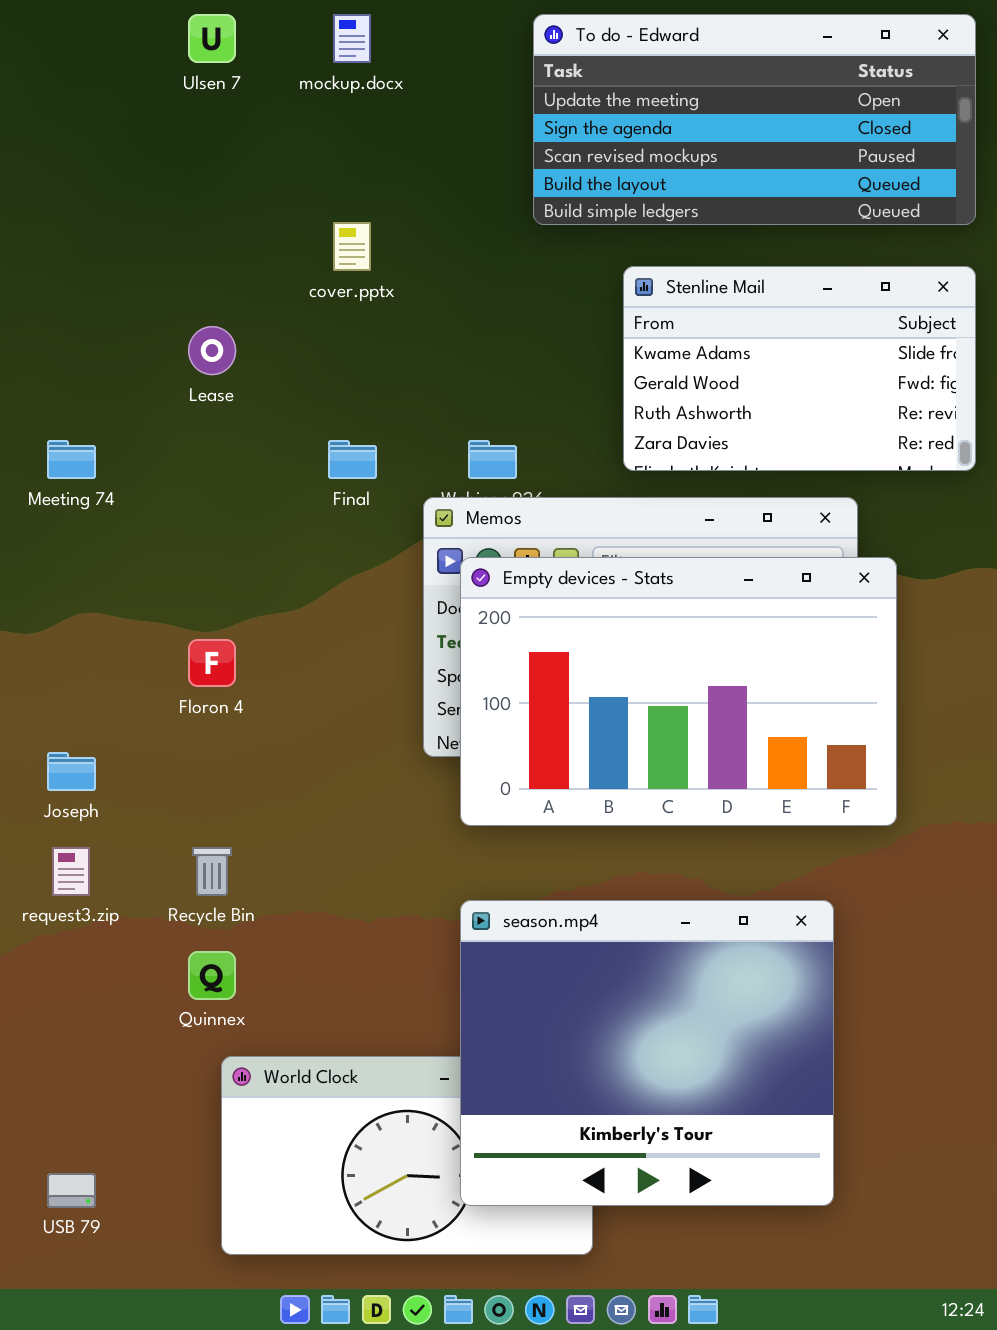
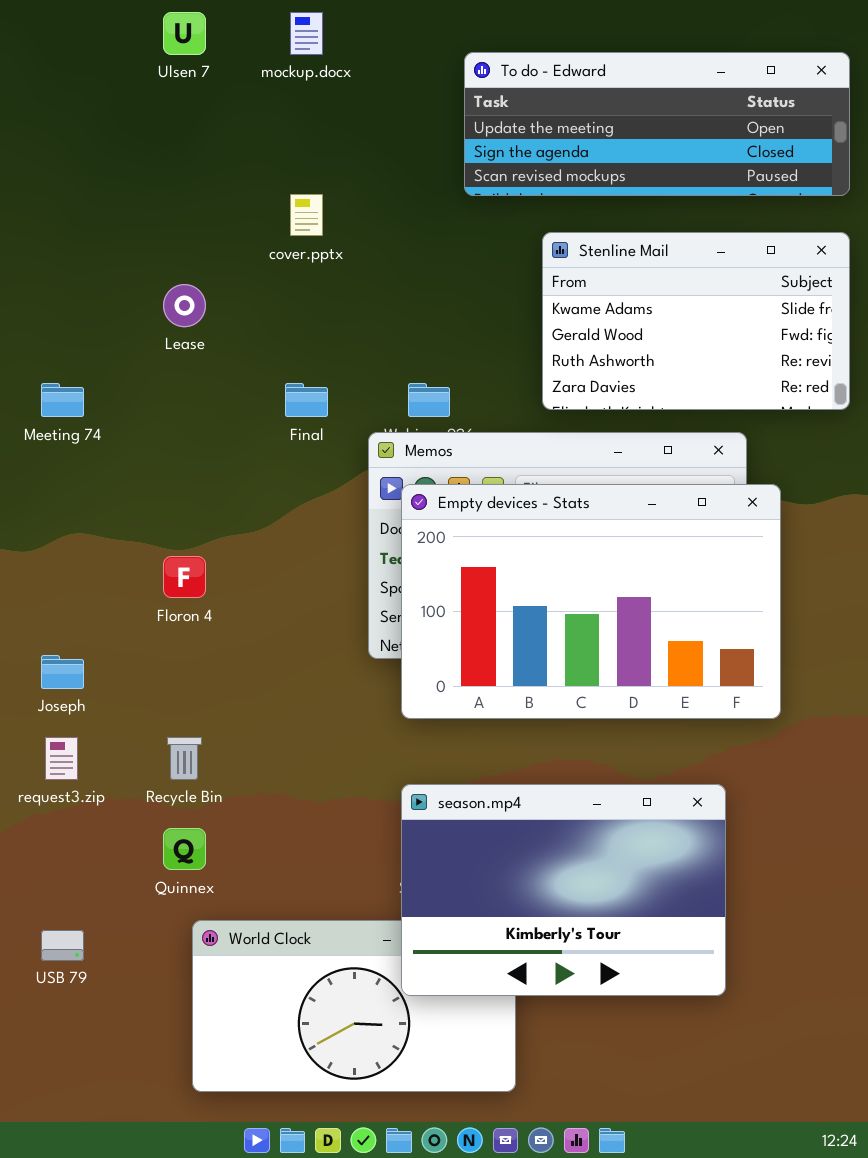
To do - Edward: [533,14,976,225] -> [464,52,850,196], resized
season.mp4: [460,900,834,1206] -> [401,784,726,996], resized
USB 79: [47,1173,96,1208] -> [41,930,84,961], moved

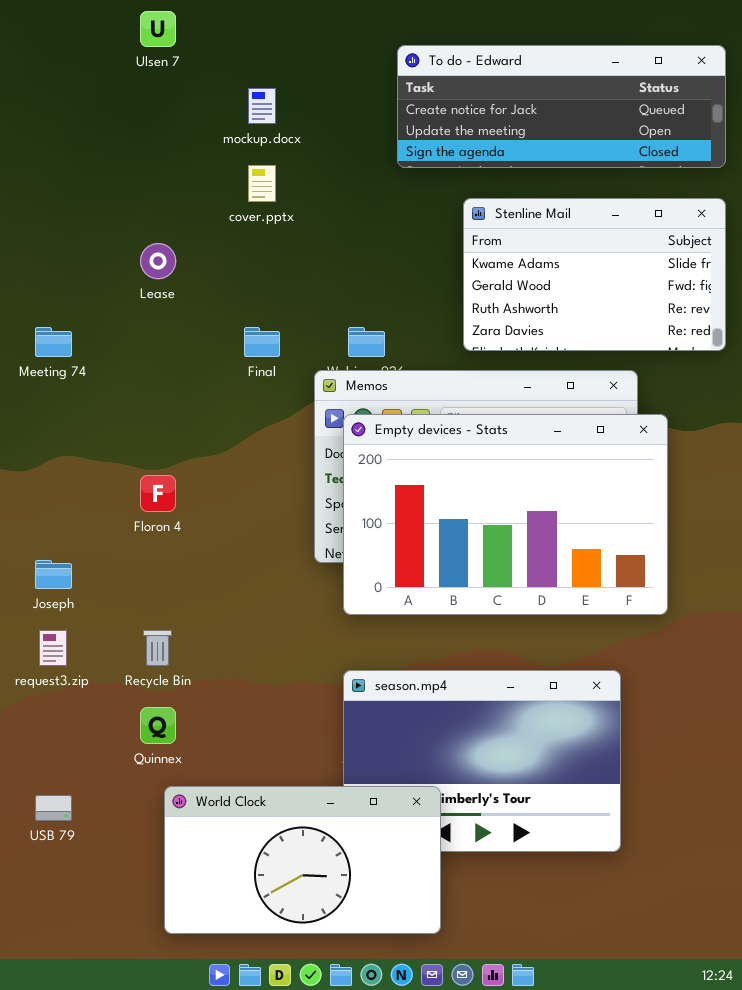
mockup.docx: [290,12,323,55] -> [248,88,276,124], moved
To do - Edward: [464,52,850,196] -> [397,45,726,168], scrolled up 1 row
World Clock: [192,920,516,1092] -> [164,786,441,934], raised

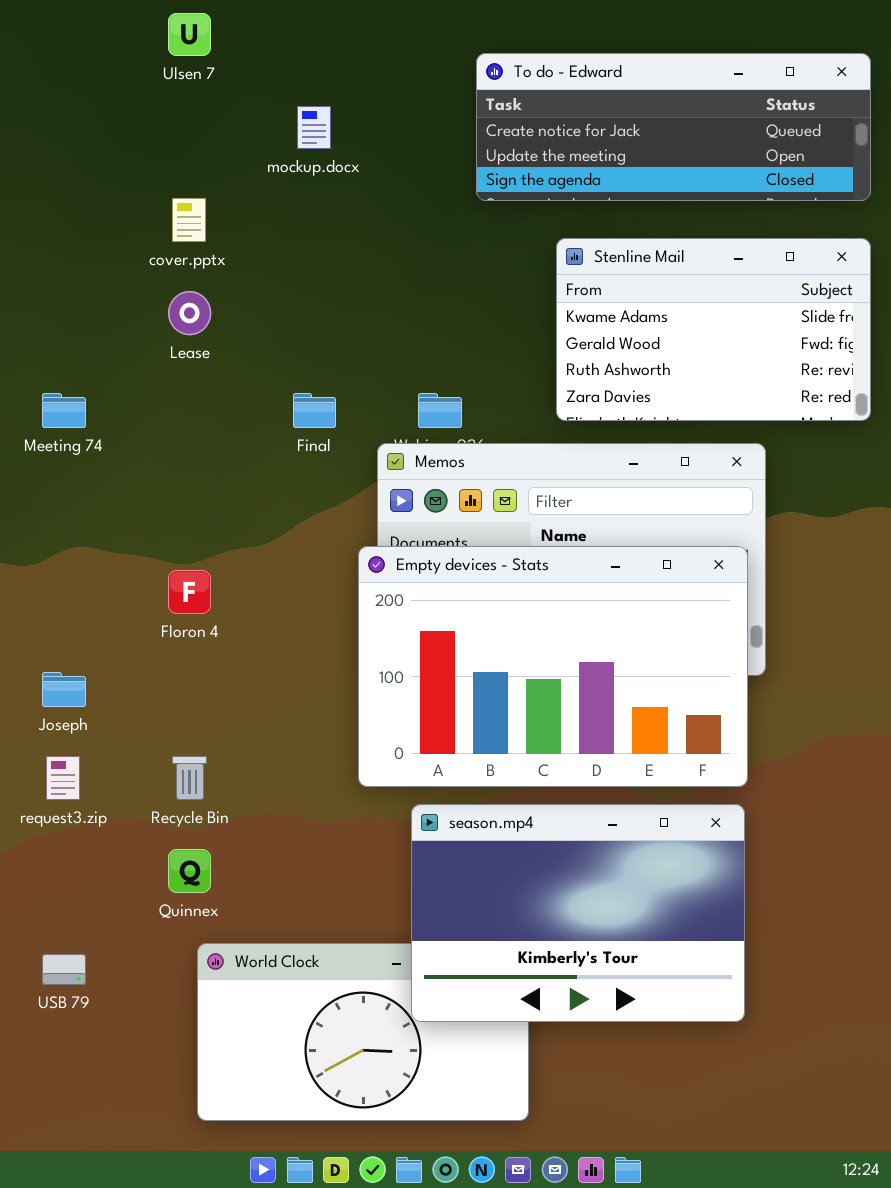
cover.pptx: [248,165,276,202] -> [172,198,206,242], moved
Empty devices - Stats: [343,414,668,615] -> [358,546,748,787], moved
season.mp4: [343,670,621,852] -> [411,804,745,1022], raised

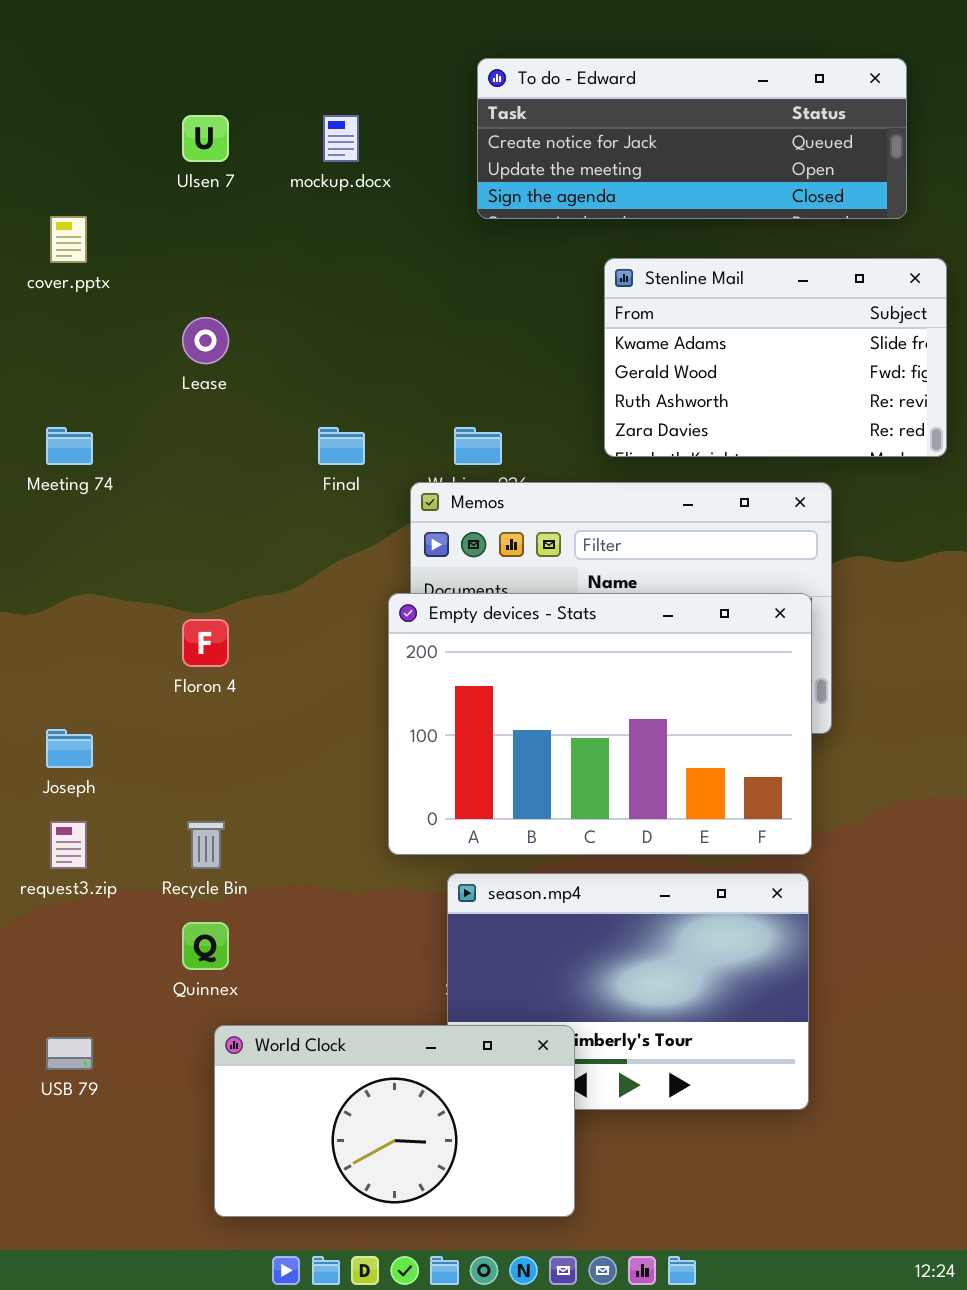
Ulsen 7: [168,13,211,56] -> [182,115,229,162], moved
To do - Edward: [476,53,871,201] -> [477,58,907,219], moved
cover.pptx: [172,198,206,242] -> [50,216,87,263], moved
World Clock: [197,943,529,1121] -> [214,1025,575,1217], raised

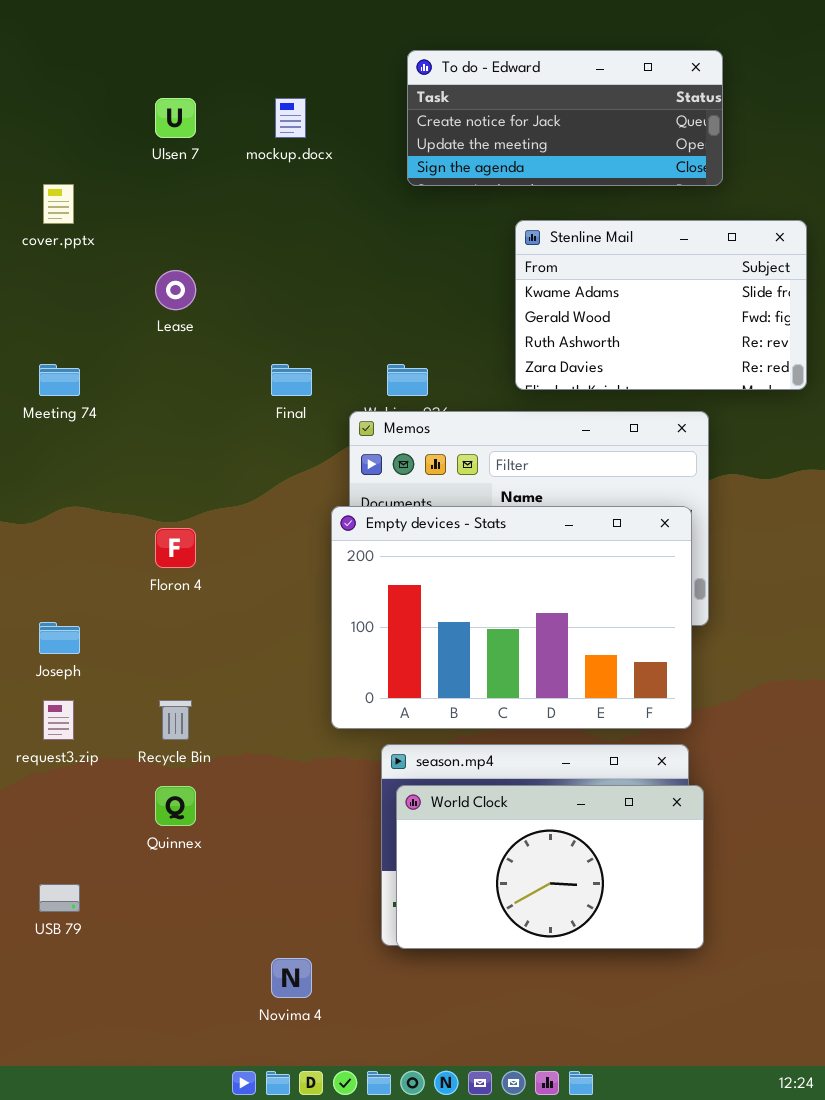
To do - Edward: [477,58,907,219] -> [407,50,723,186], resized
World Clock: [214,1025,575,1217] -> [396,785,704,949], moved

